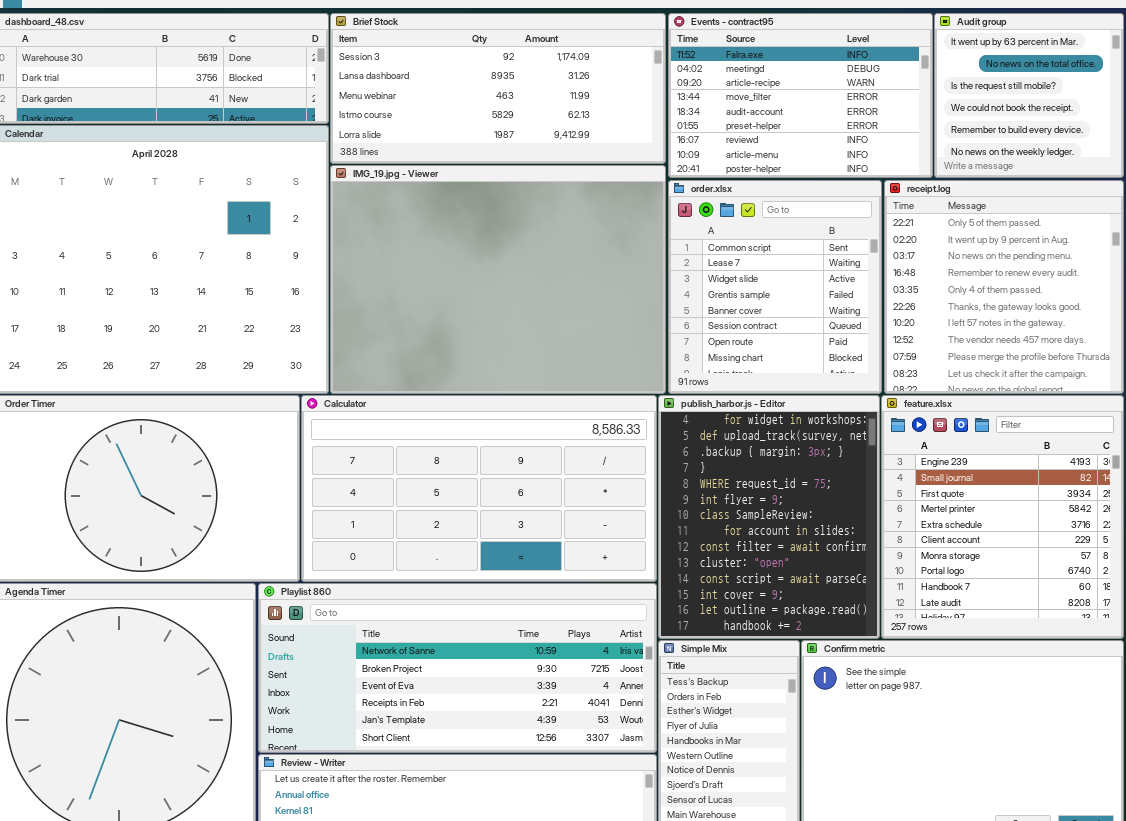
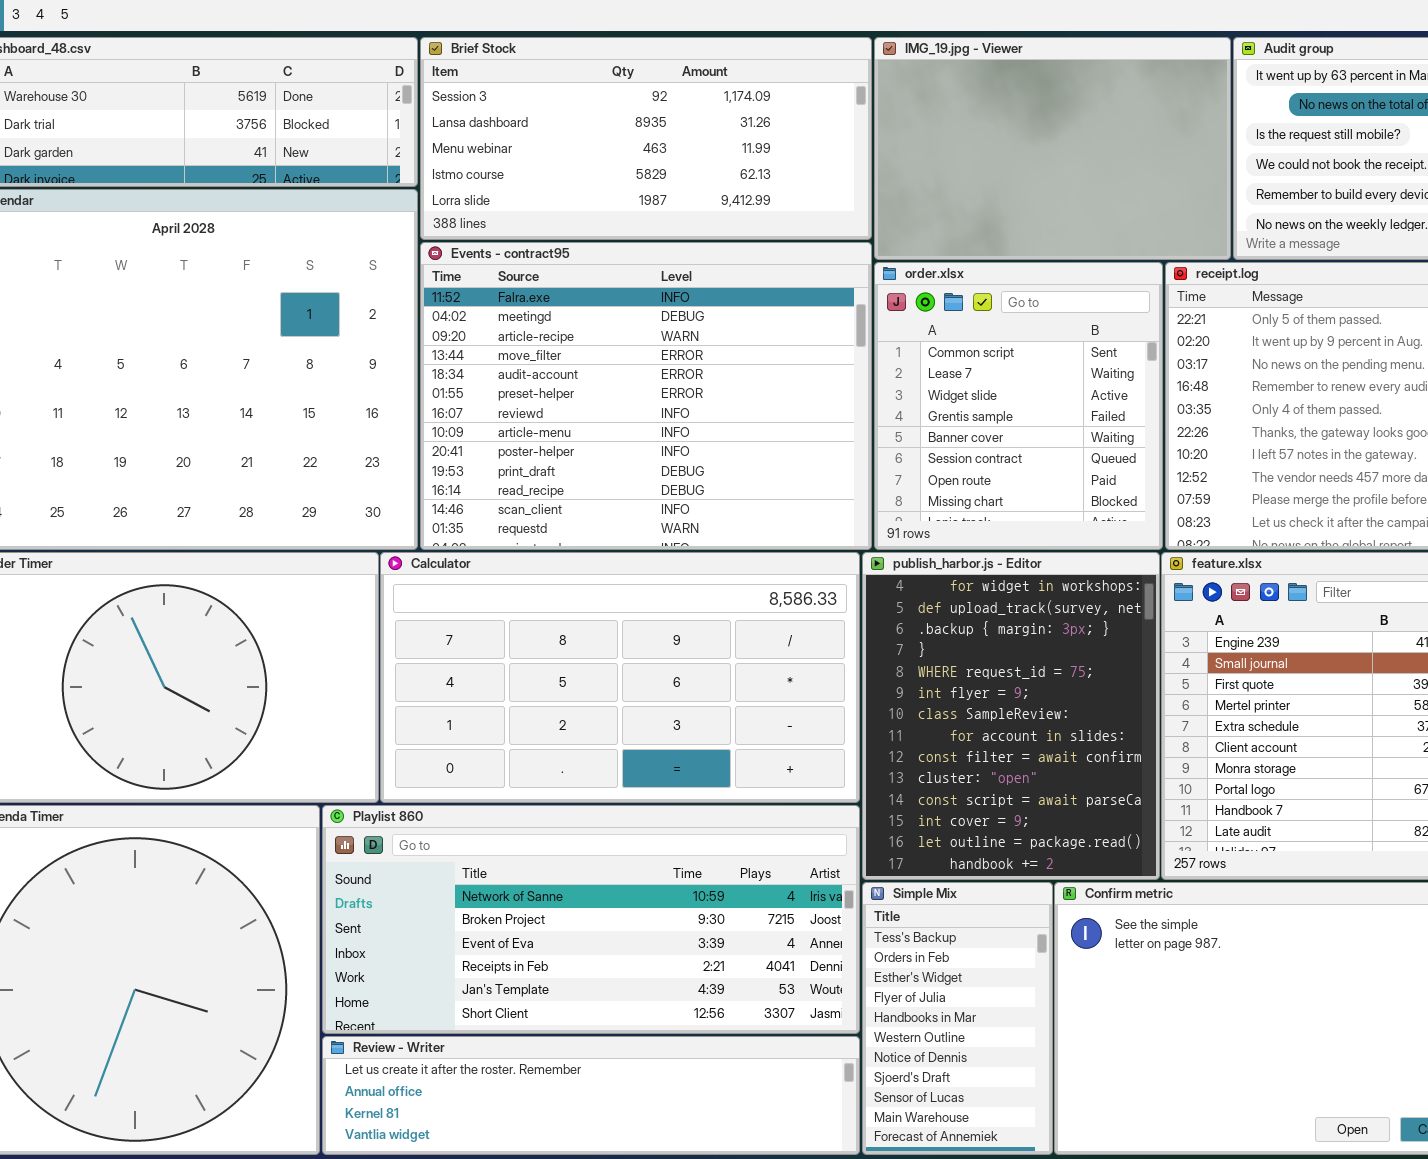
Events - contract95: [668,13,933,178] -> [420,242,872,550], moved, resized
IMG_19.jpg - Viewer: [330,165,666,394] -> [874,37,1231,260], moved, resized

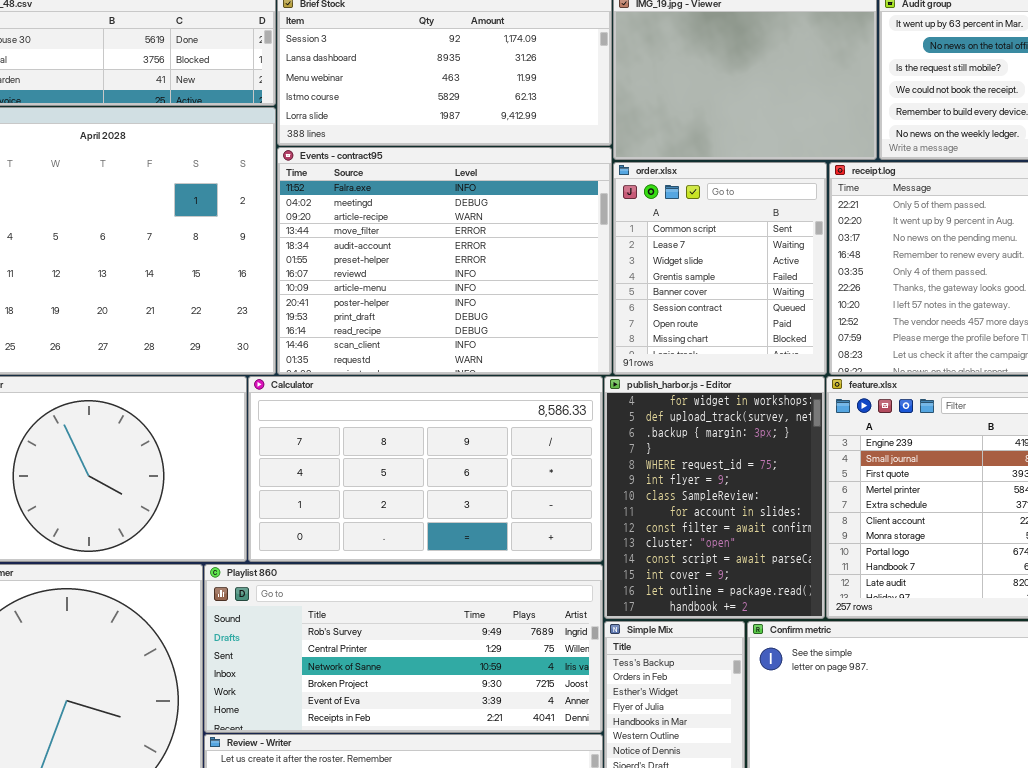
Playlist 860: [322,805,860,1034] -> [204,564,603,733], scrolled up 2 rows

